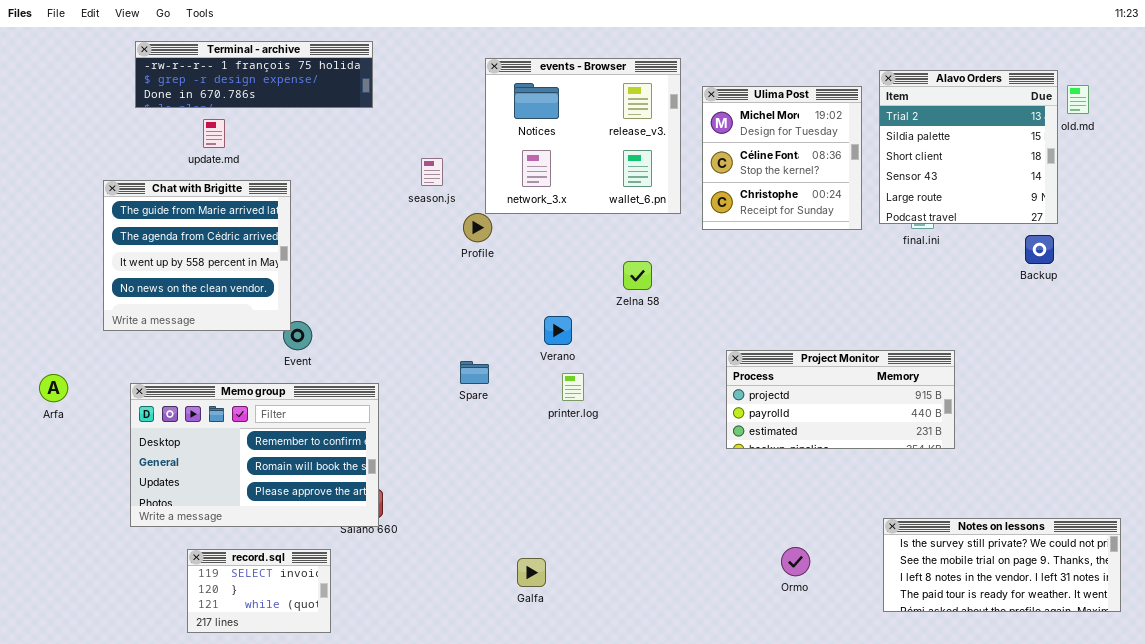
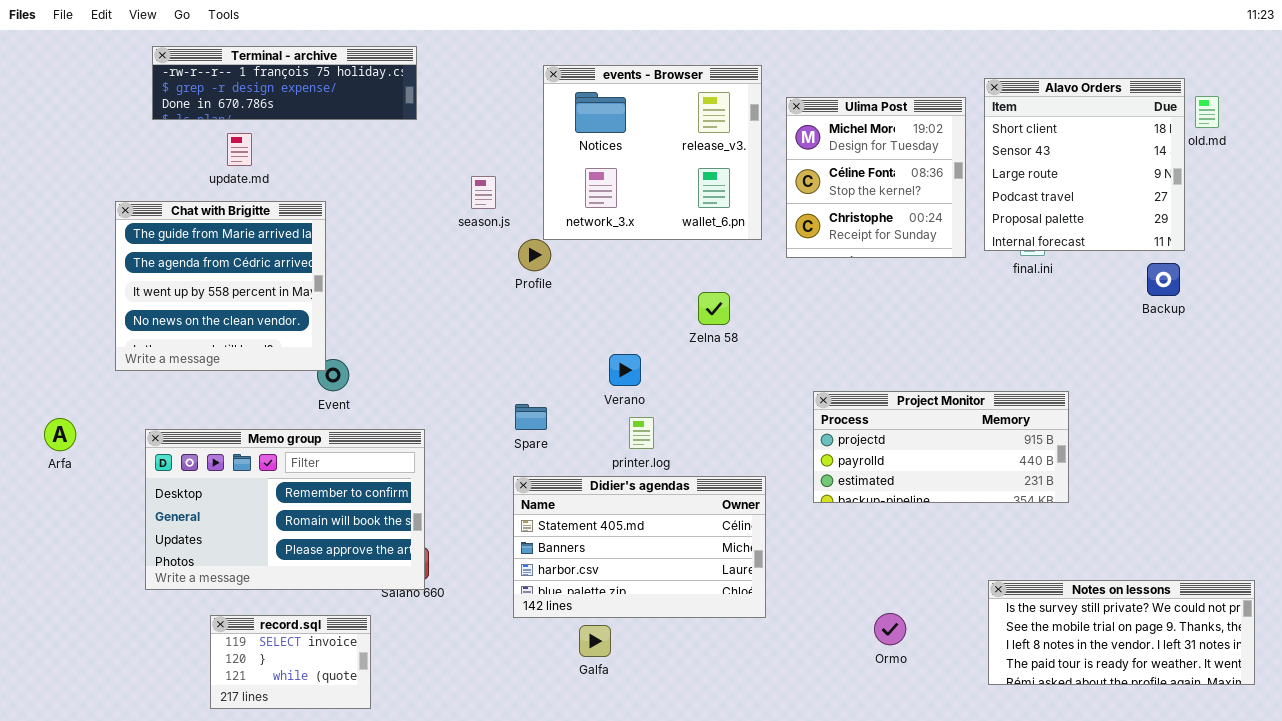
Alavo Orders: [879,70,1058,224] -> [984,78,1185,251], scrolled down 2 rows
Didier's agendas: none -> [513,476,766,618], opened

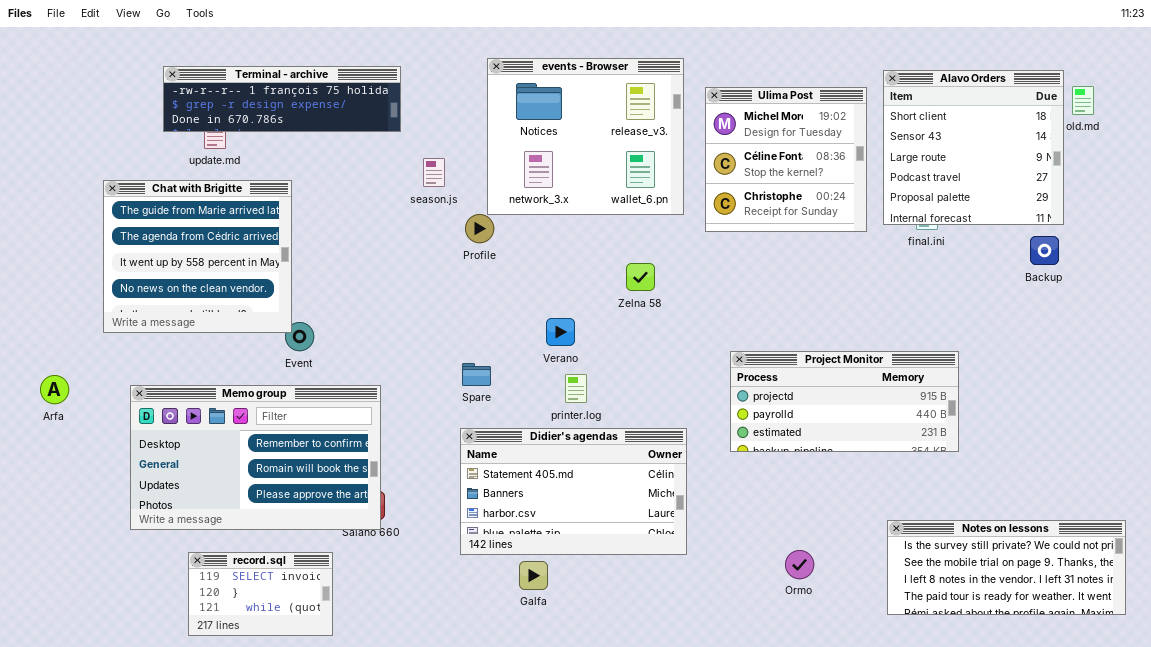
Terminal - archive: [152,46,417,120] -> [163,66,401,132], moved

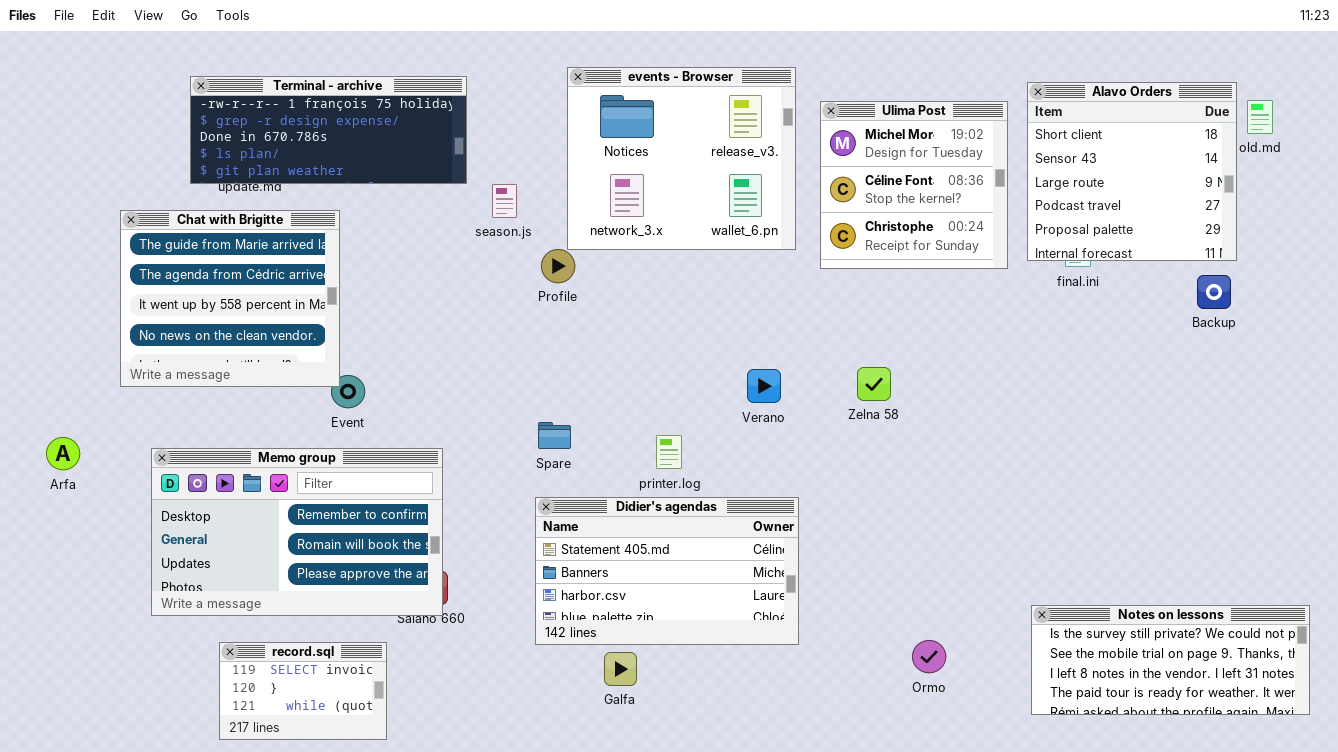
Terminal - archive: [163,66,401,132] -> [190,76,467,184], resized
Zelna 58: [626,263,655,291] -> [857,367,891,401], moved
Verano: [546,318,575,346] -> [747,369,781,403], moved
Project Monitor: [730,351,959,452] -> none, closed

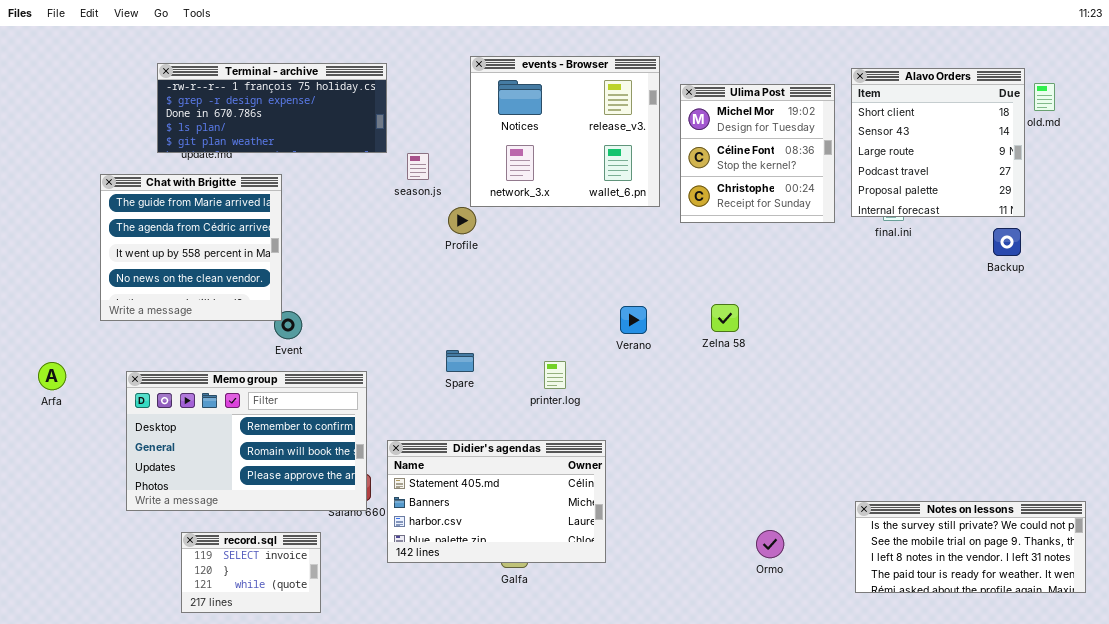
Didier's agendas: [535,497,799,645] -> [387,440,606,563], moved

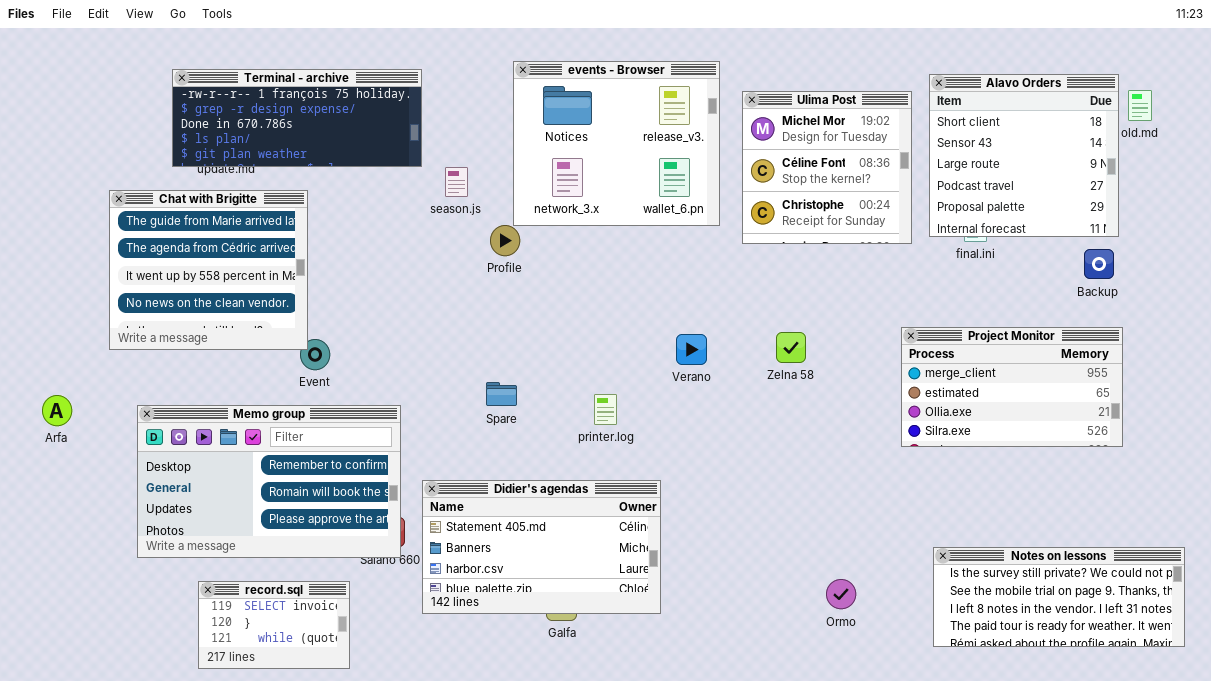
Project Monitor: none -> [901,327,1123,447], opened

